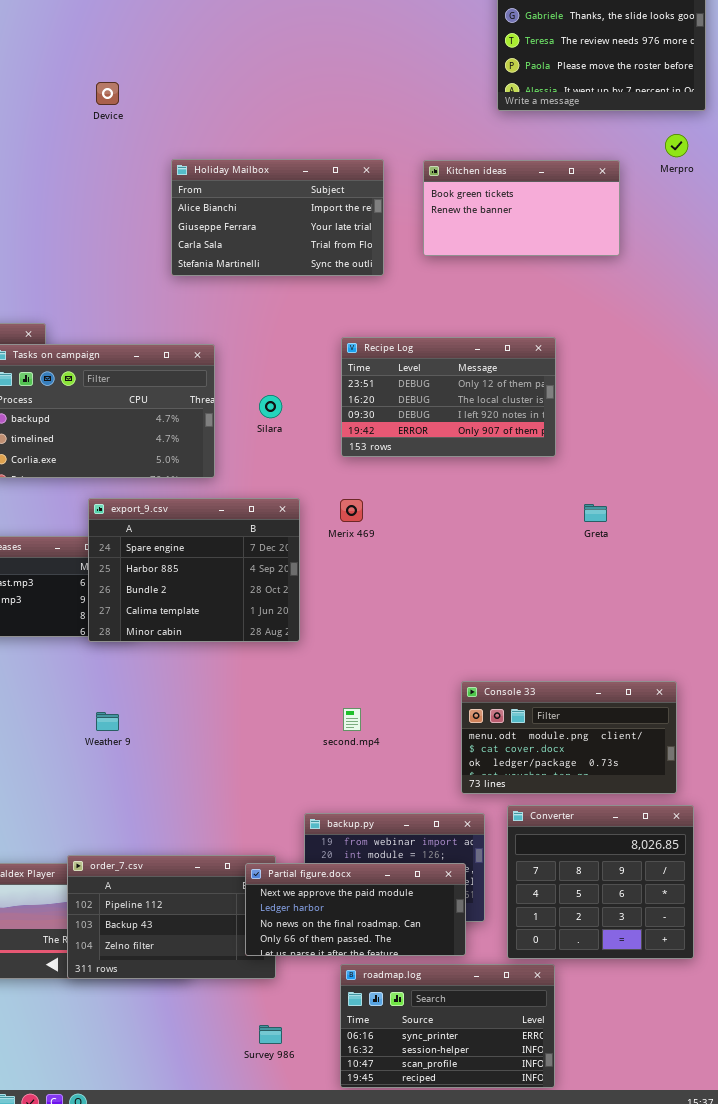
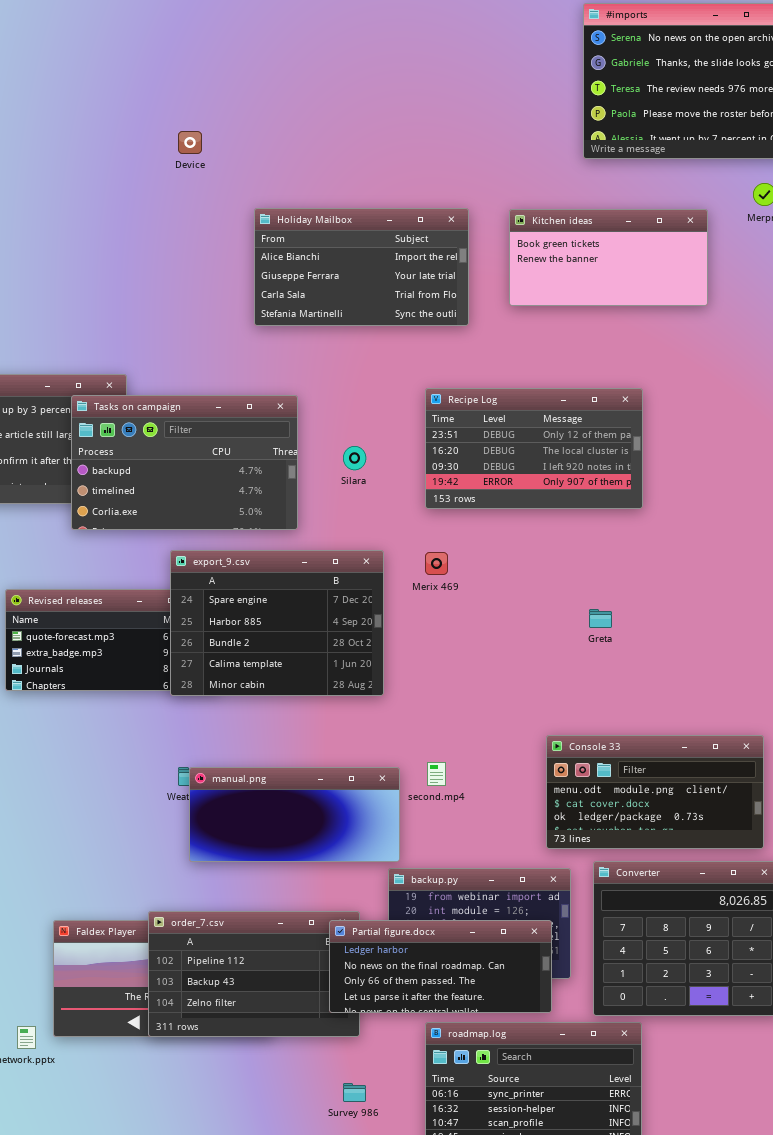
Greta: [584,504,607,522] -> [589,609,612,628], moved
manual.png: none -> [189,767,400,862], opened
Partial figure.docx: [245,863,466,956] -> [329,920,552,1013], scrolled down 1 row

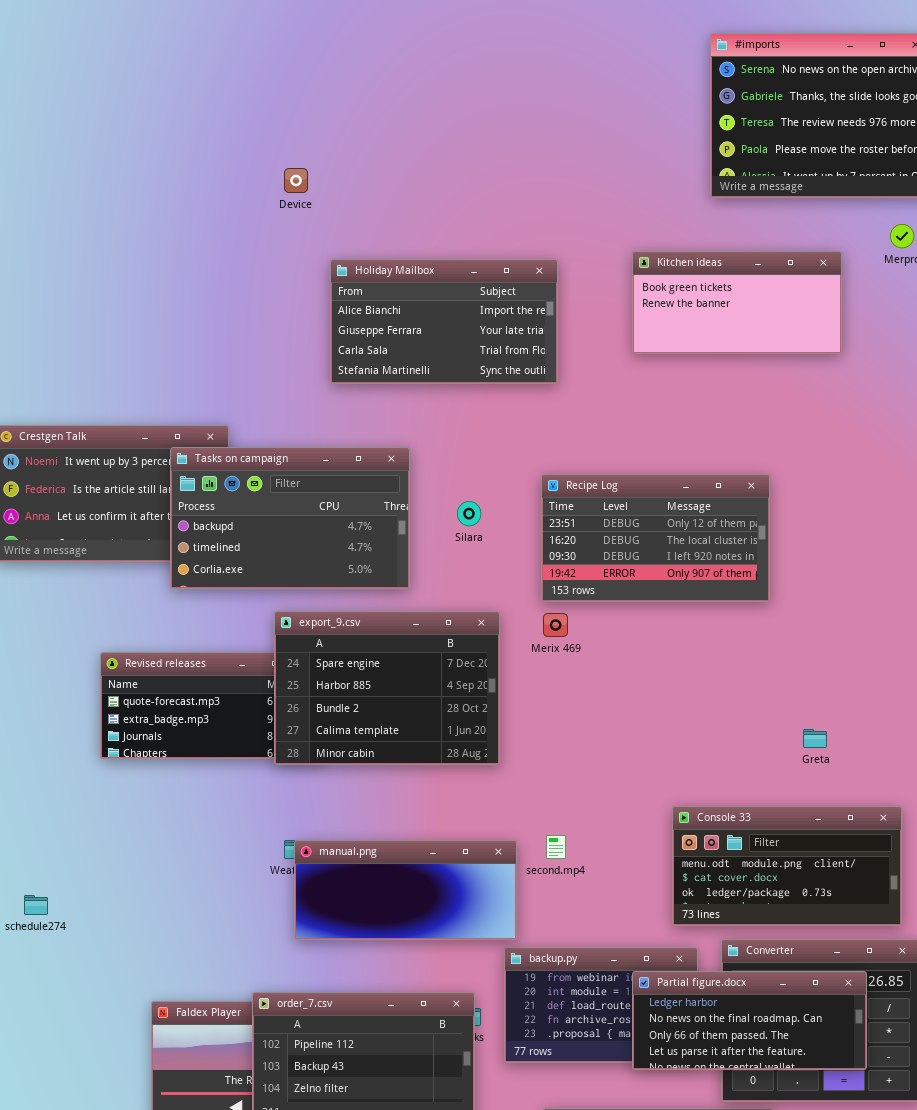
Holiday Mailbox: [254,208,469,326] -> [330,259,558,384], moved
Recipe Log: [425,388,643,509] -> [541,474,770,602], moved
Greta: [589,609,612,628] -> [803,729,827,748], moved
Partial figure.docx: [329,920,552,1013] -> [632,971,867,1070], moved

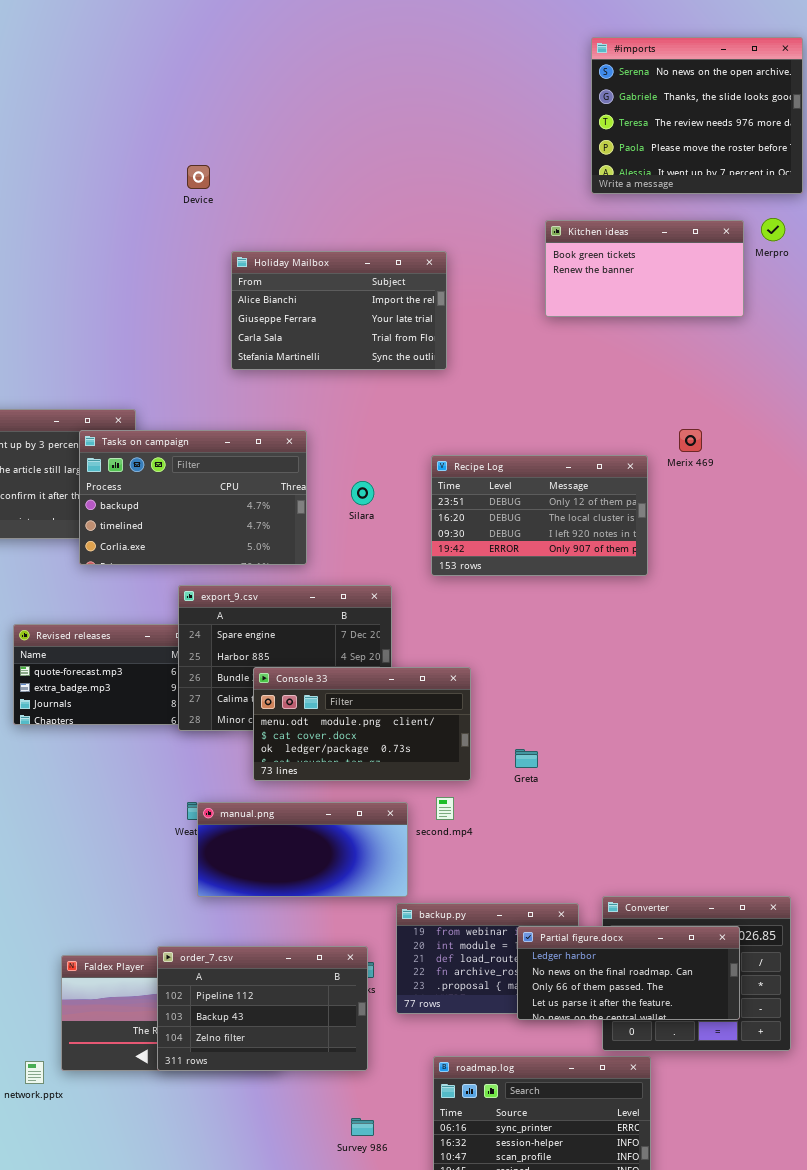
Kitchen ideas: [632,251,842,354] -> [545,220,744,317], moved
Merix 469: [543,613,568,637] -> [679,429,702,452], moved
Greta: [803,729,827,748] -> [515,749,538,768], moved
Console 33: [672,806,902,926] -> [253,667,471,781], moved

